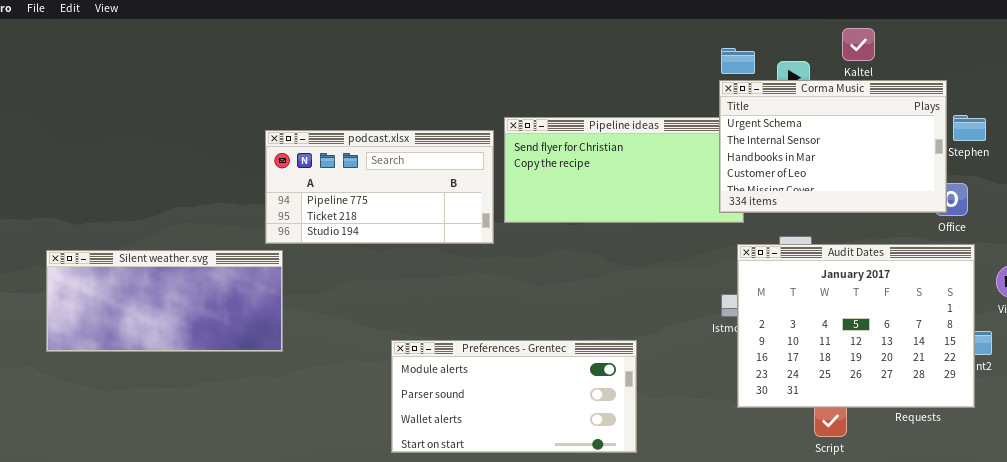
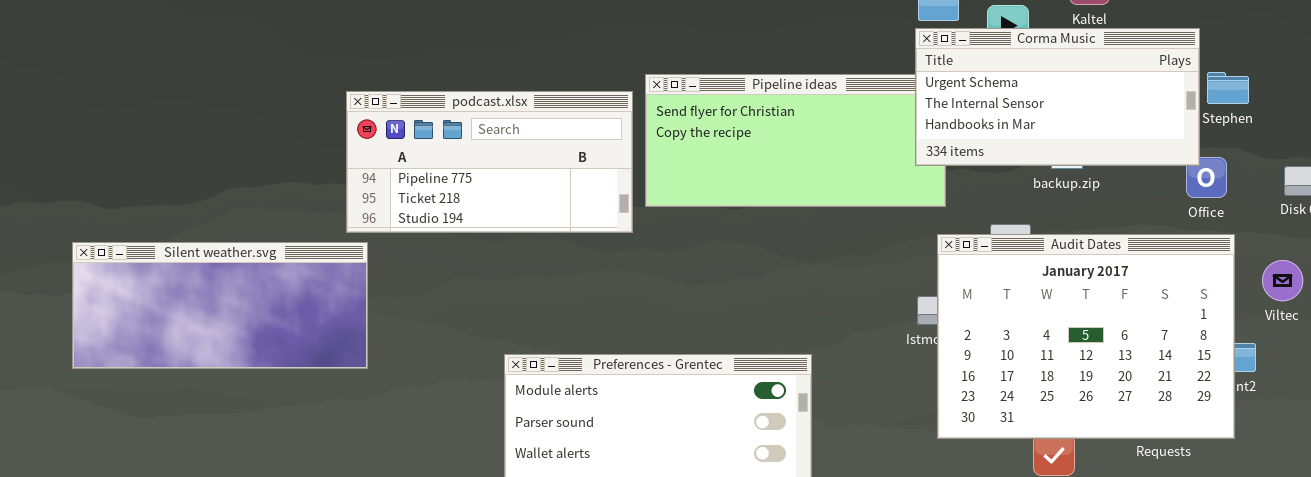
Corma Music: [719,80,947,213] -> [915,28,1200,166], resized

